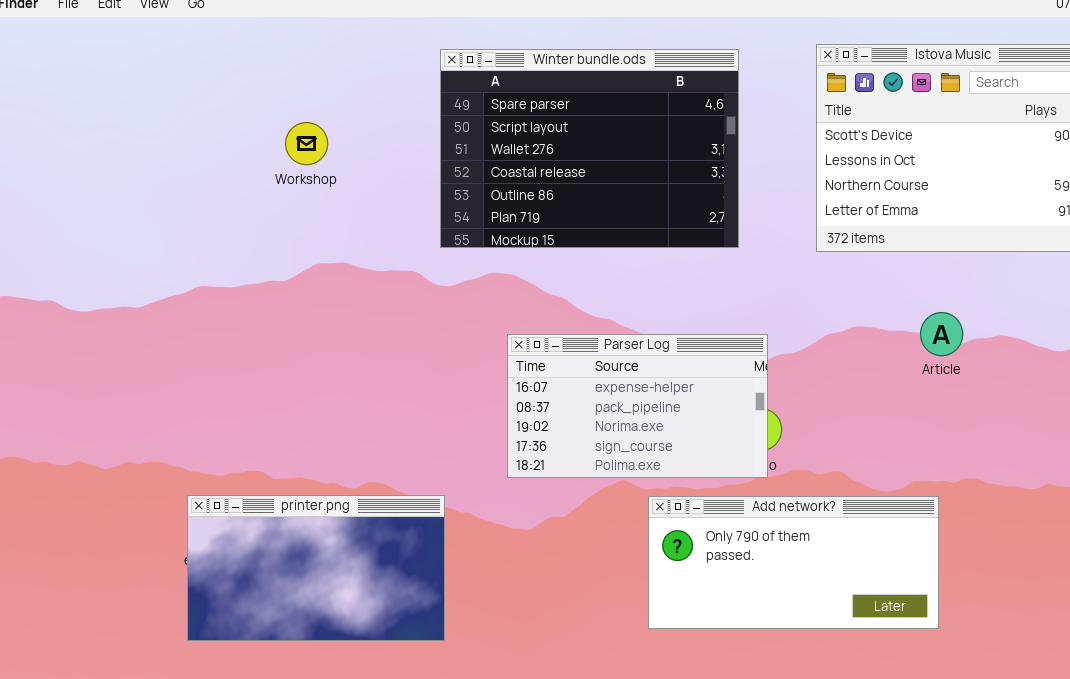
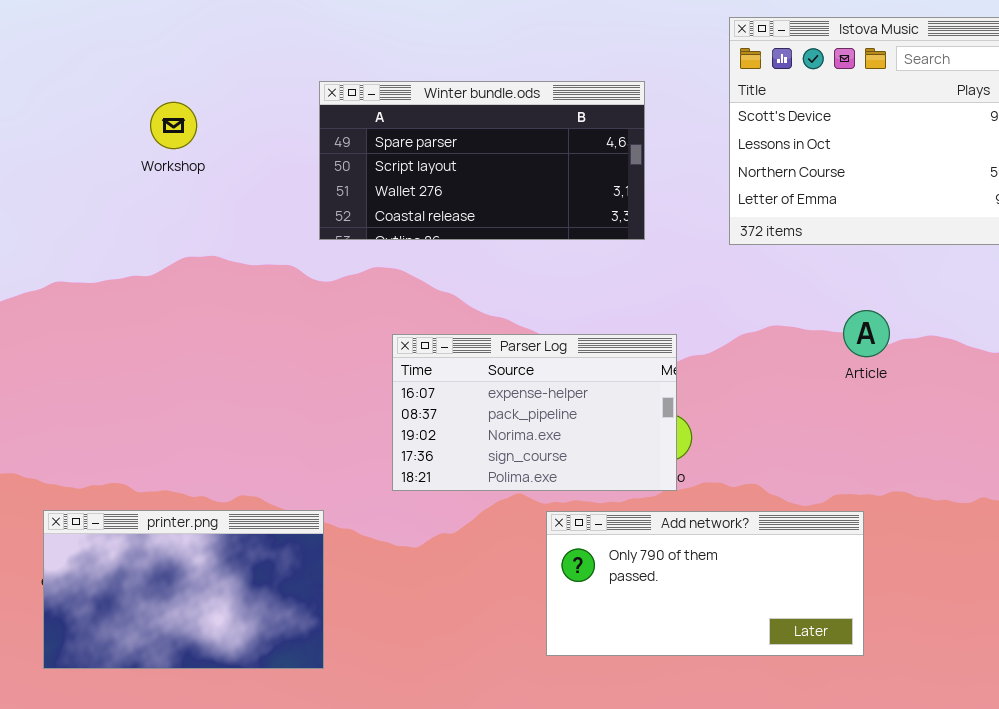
Winter bundle.ods: [440,49,739,248] -> [319,81,645,240], resized

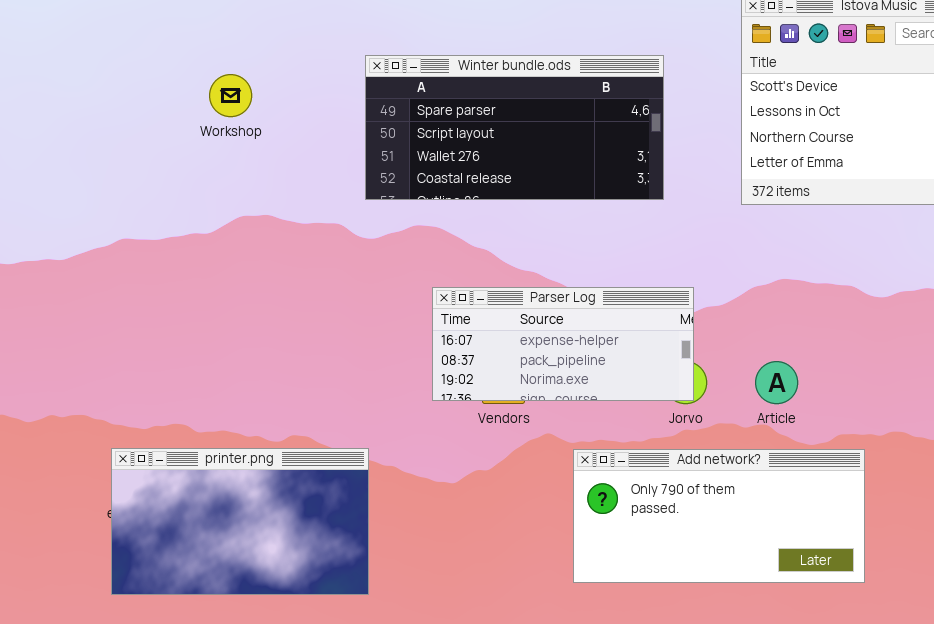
Article: [843,310,890,357] -> [755,361,798,404], moved
Parser Log: [392,334,677,491] -> [432,287,694,401], resized

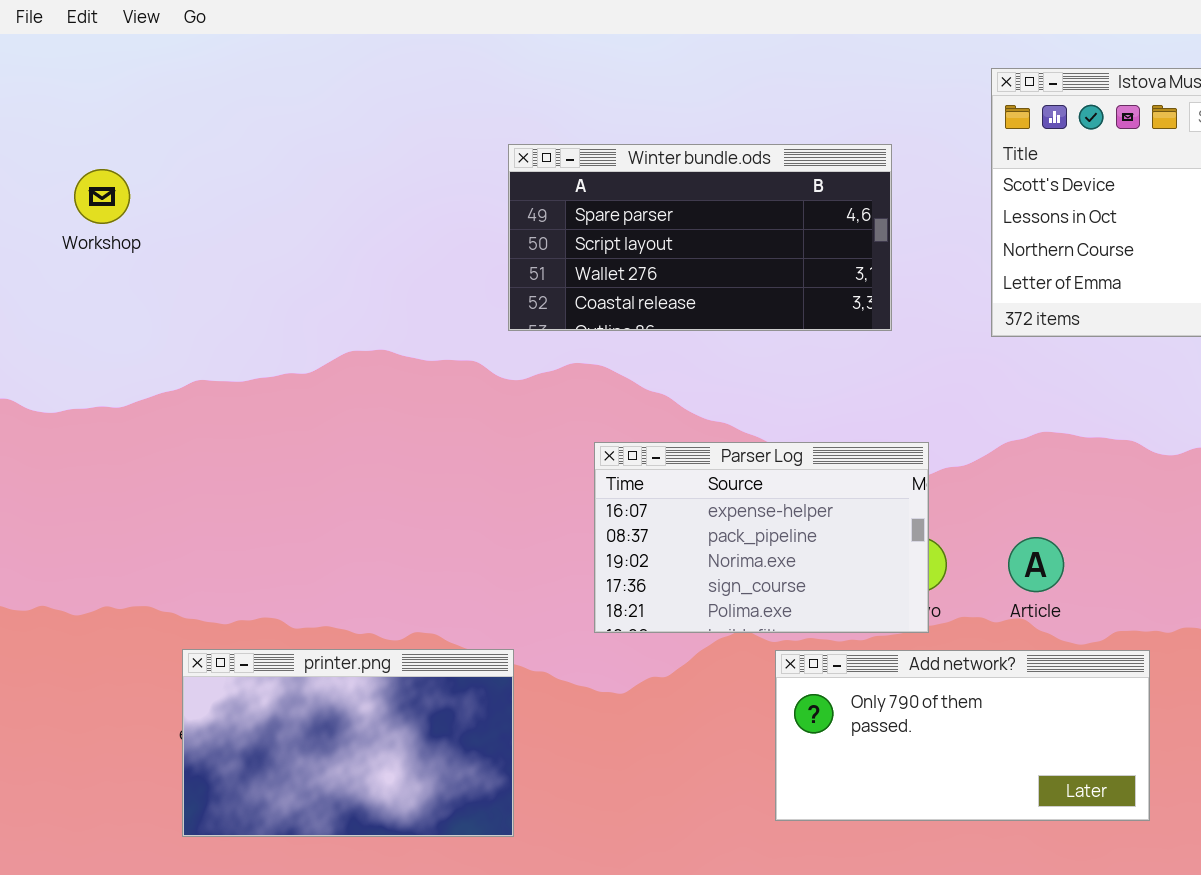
Workshop: [209,74,252,117] -> [74,169,130,224], moved
Parser Log: [432,287,694,401] -> [594,442,929,633], resized

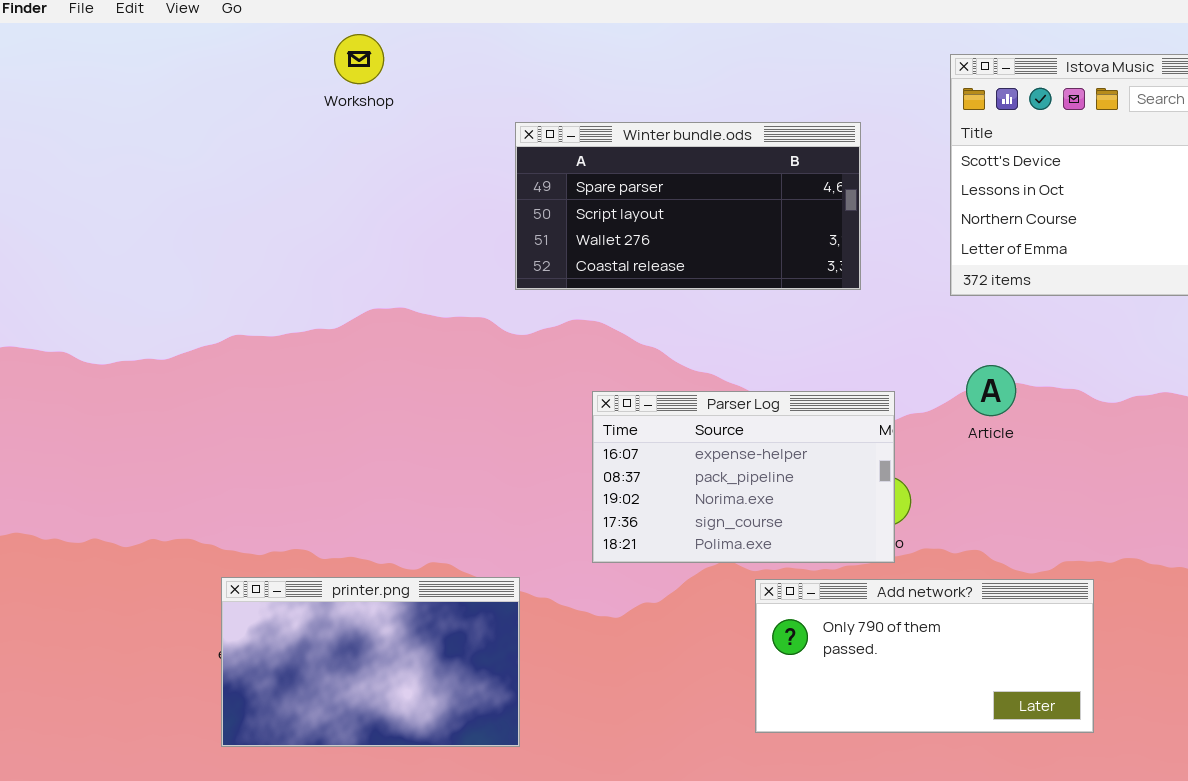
Workshop: [74,169,130,224] -> [334,34,384,84], moved
Article: [1008,537,1064,592] -> [966,365,1016,416], moved

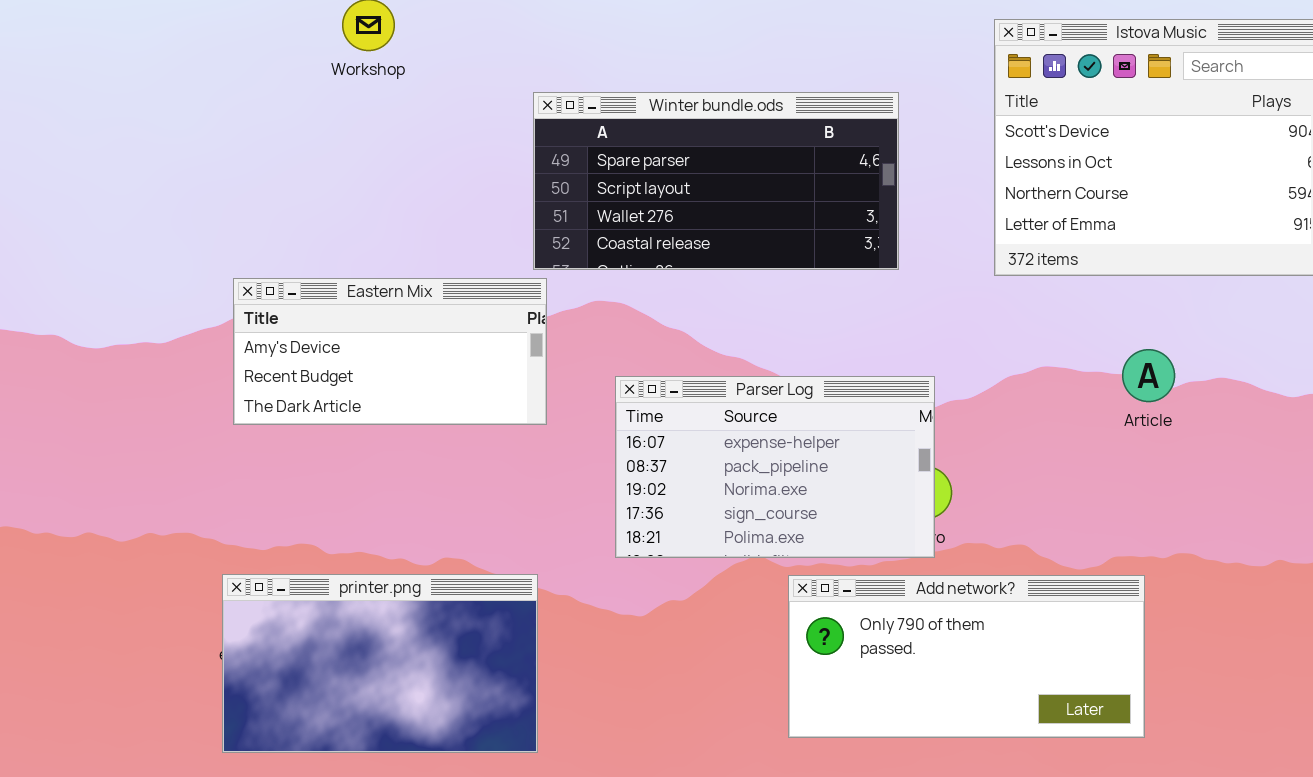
Eastern Mix: none -> [233,278,547,425], opened
Article: [966,365,1016,416] -> [1122,349,1175,402], moved

